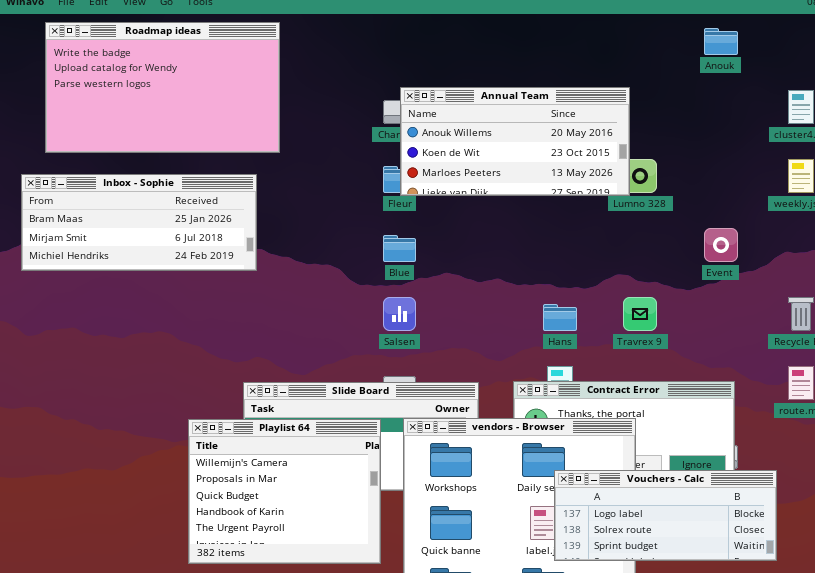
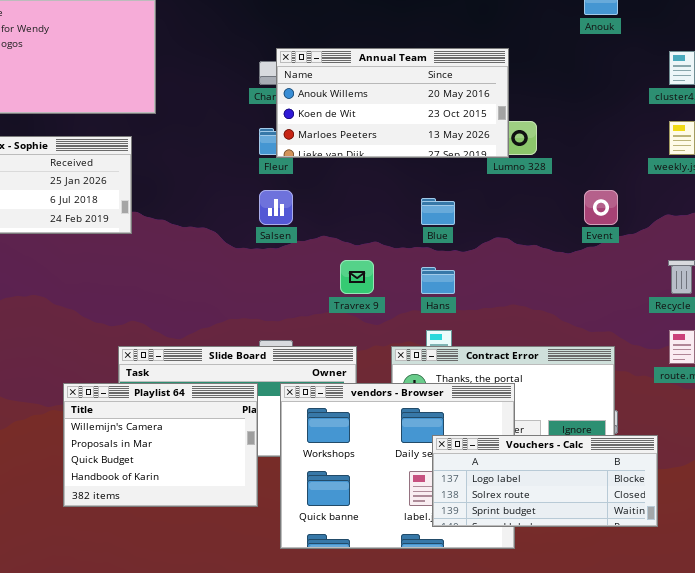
Blue: [383,235,416,262] -> [421,198,455,225], moved
Salsen: [383,297,416,331] -> [259,190,293,225], moved
Travrex 9: [623,297,657,331] -> [340,260,374,294], moved
Playlist 64: [188,419,381,564] -> [63,383,258,507], resized

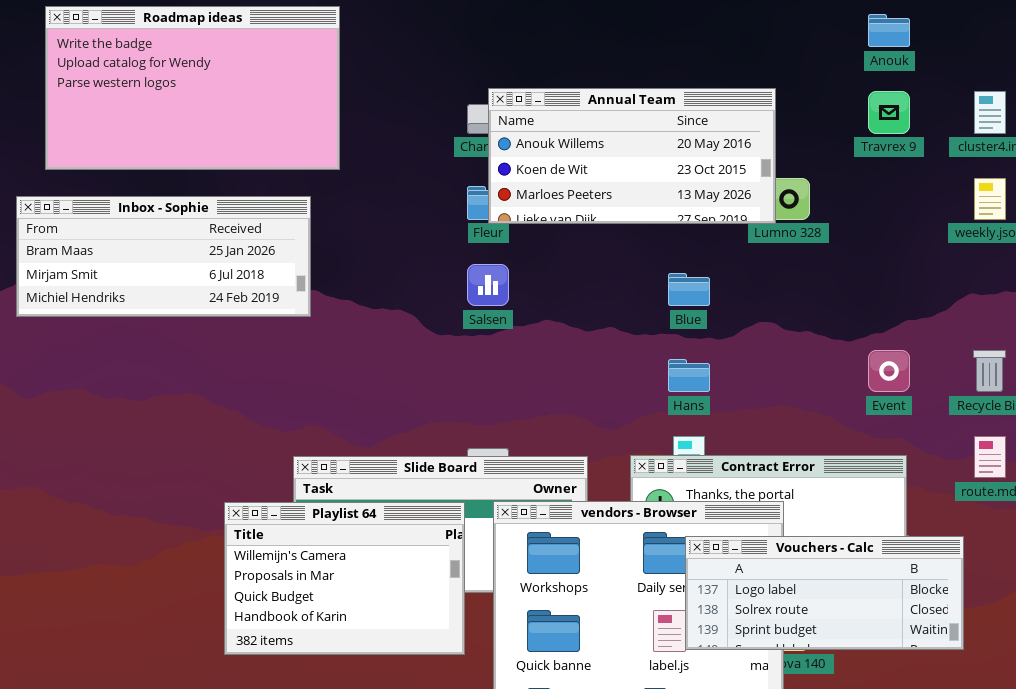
Event: [584,190,618,225] -> [868,350,910,392], moved
Travrex 9: [340,260,374,294] -> [868,91,910,134], moved
Vouchers - Calc: [432,435,658,527] -> [685,536,964,650], moved

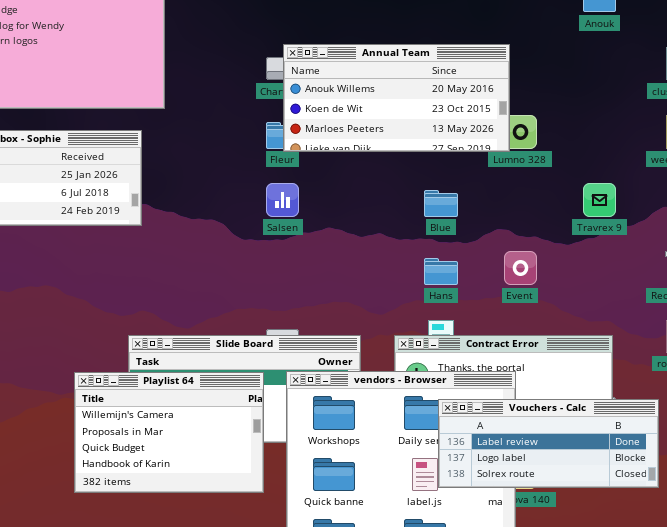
Travrex 9: [868,91,910,134] -> [583,183,616,217], moved
Event: [868,350,910,392] -> [504,251,537,285], moved
Vouchers - Calc: [685,536,964,650] -> [438,399,659,488], scrolled up 1 row

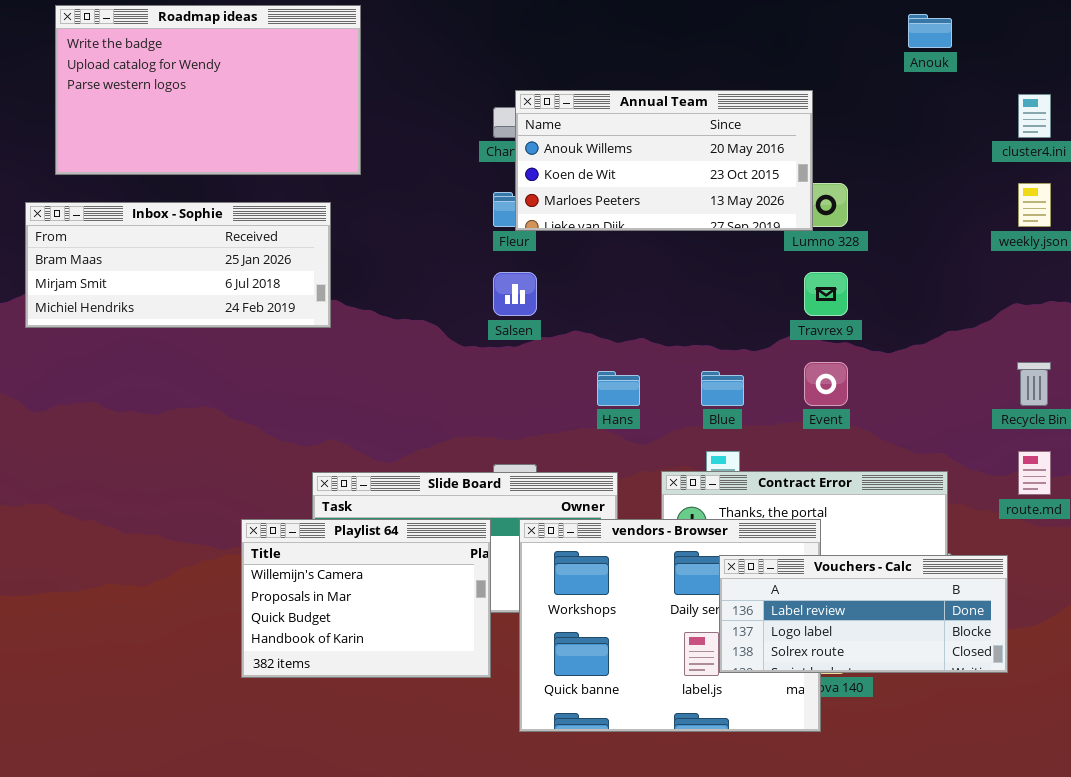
Travrex 9: [583,183,616,217] -> [804,272,848,316], moved
Blue: [424,190,458,217] -> [701,371,744,406], moved
Hans: [424,258,458,285] -> [597,371,640,406], moved

